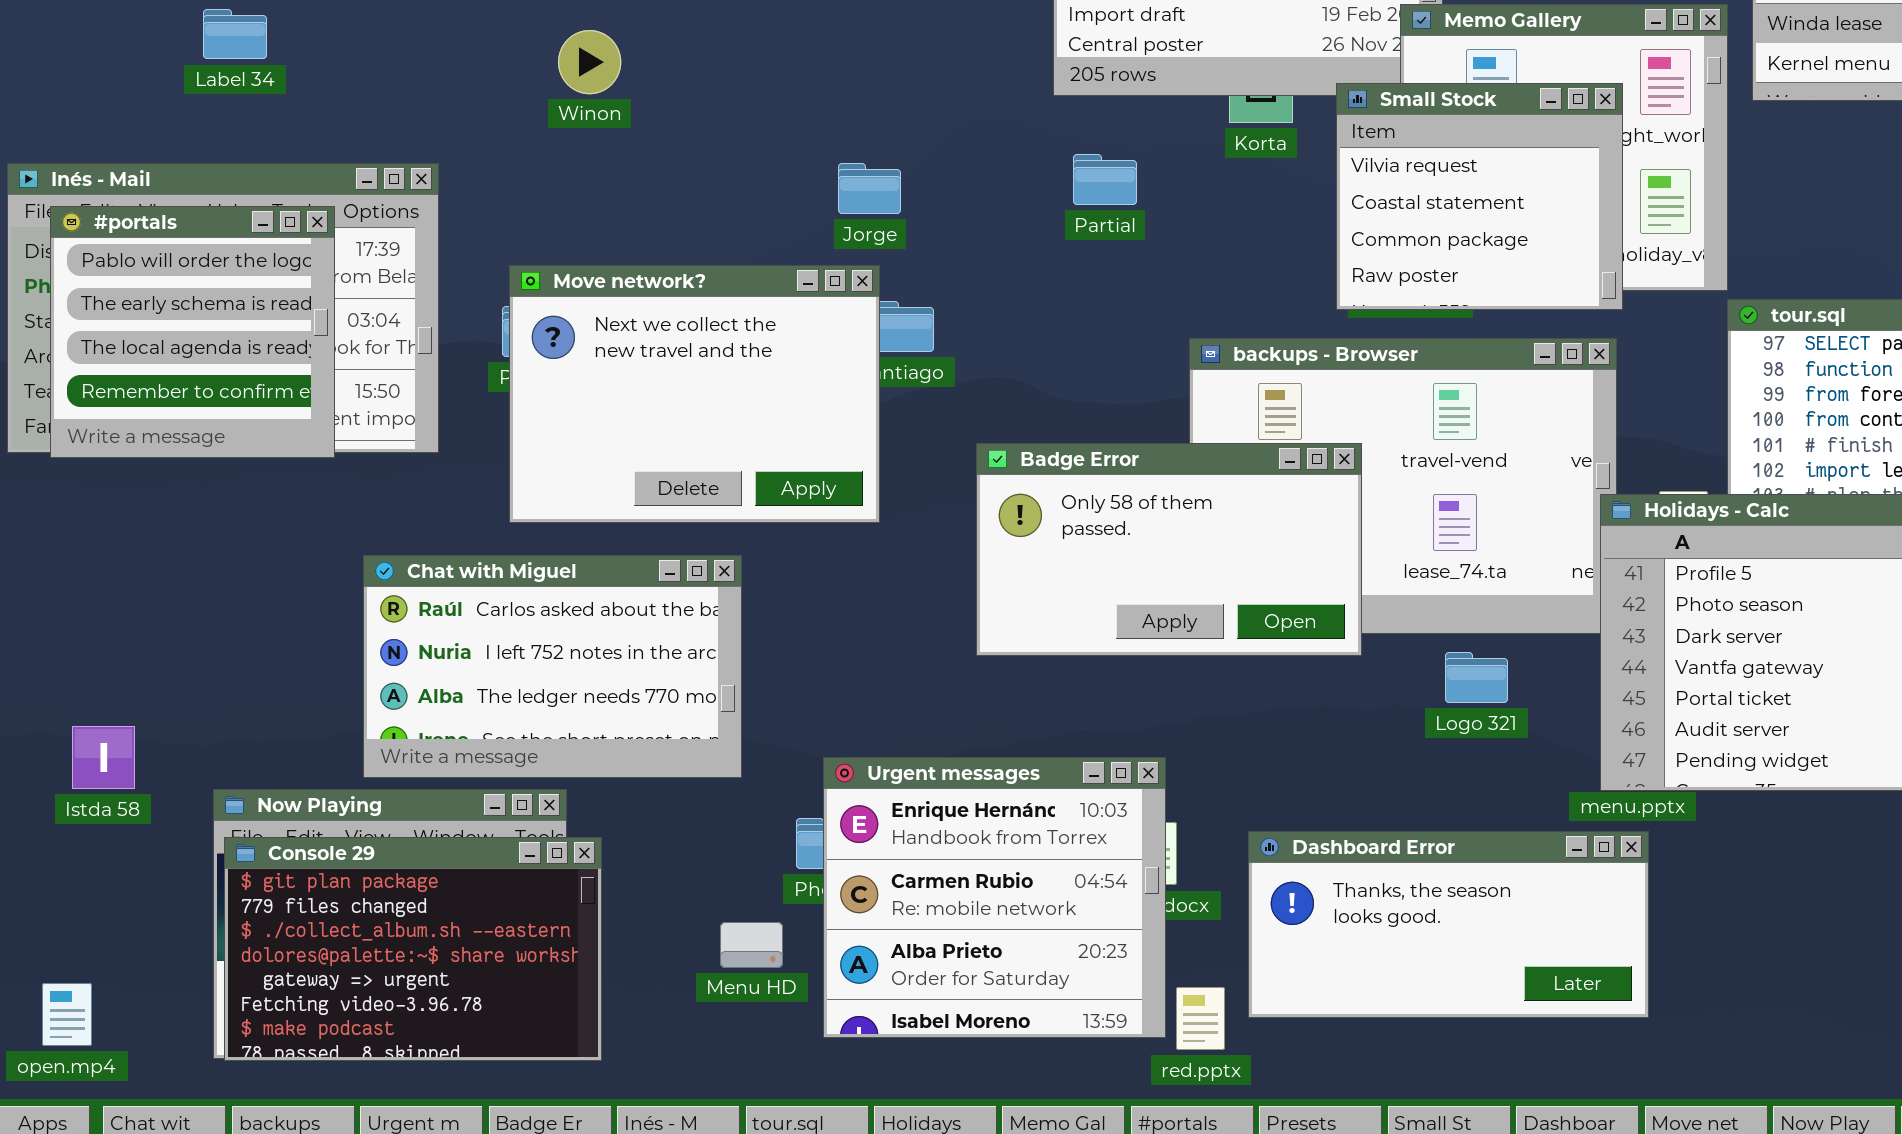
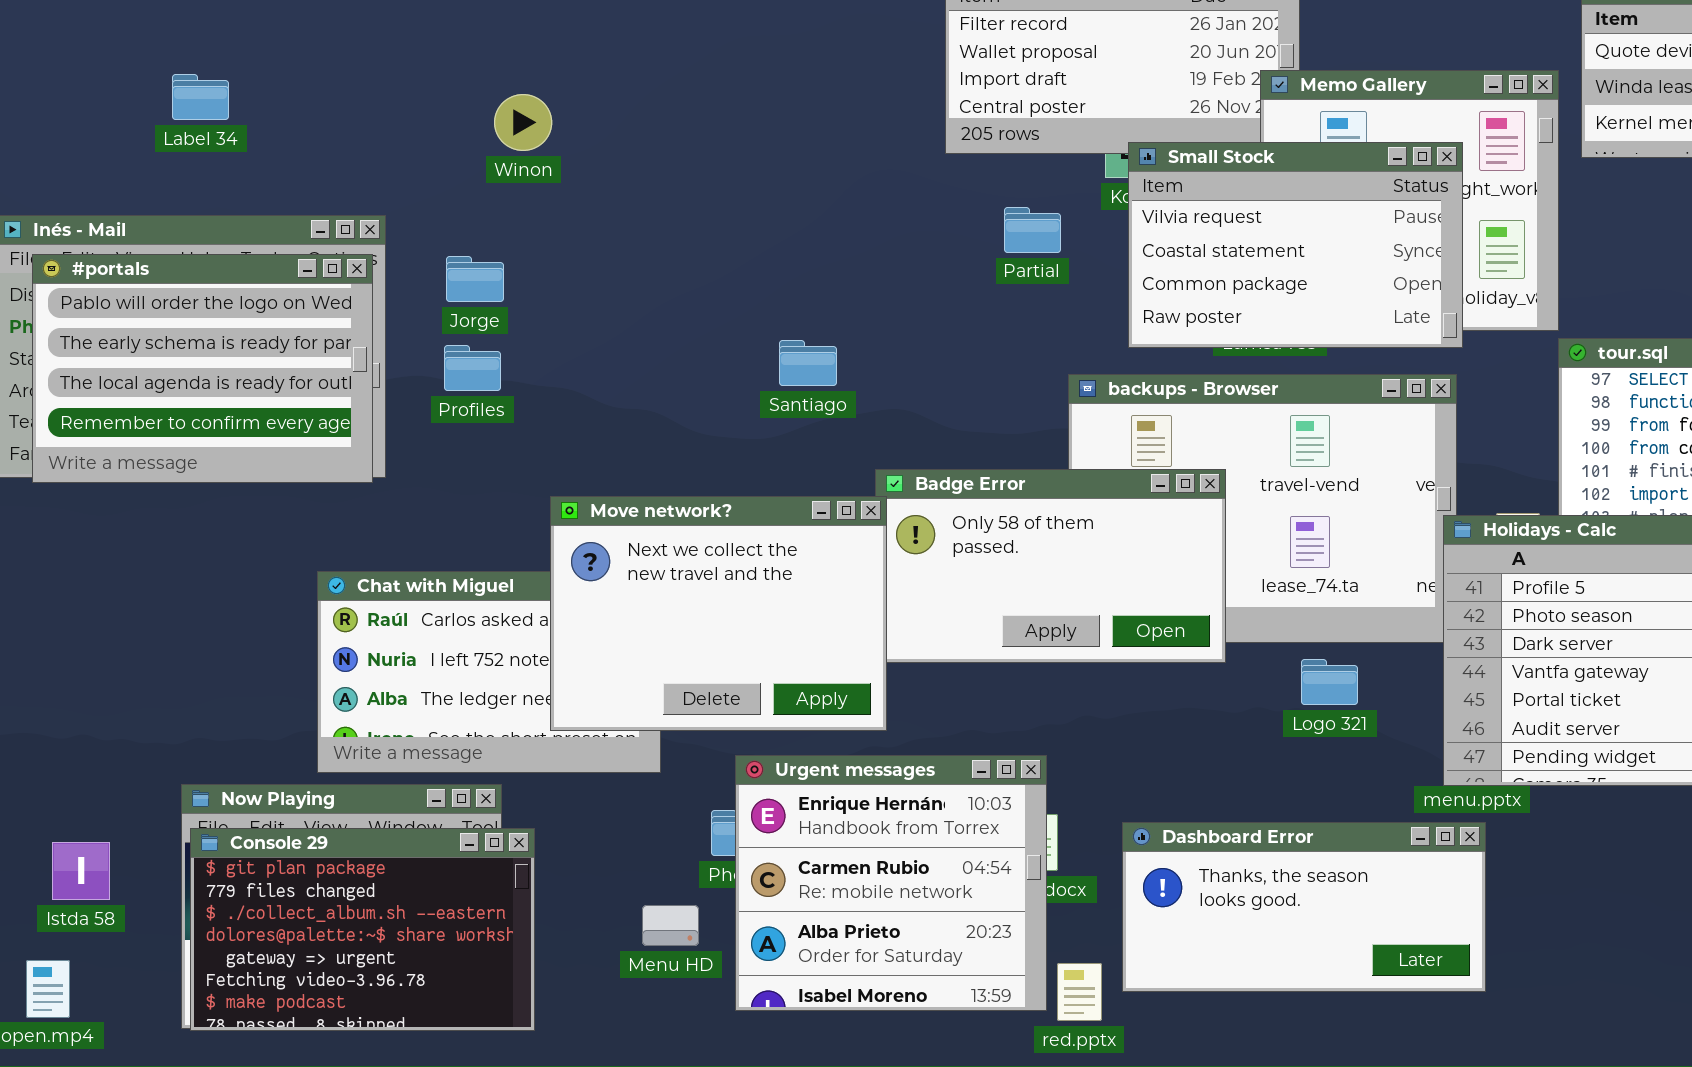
Small Stock: [1336,83,1623,310] -> [1128,142,1463,348], resized
Partial: [1073,154,1137,205] -> [1004,207,1061,253], moved
Jorge: [838,163,901,214] -> [446,256,504,302], moved
#portals: [50,206,335,458] -> [32,254,373,483], resized
Move network?: [509,265,880,523] -> [550,496,887,731], moved
Istda 58: [72,726,135,789] -> [52,842,110,900], moved

